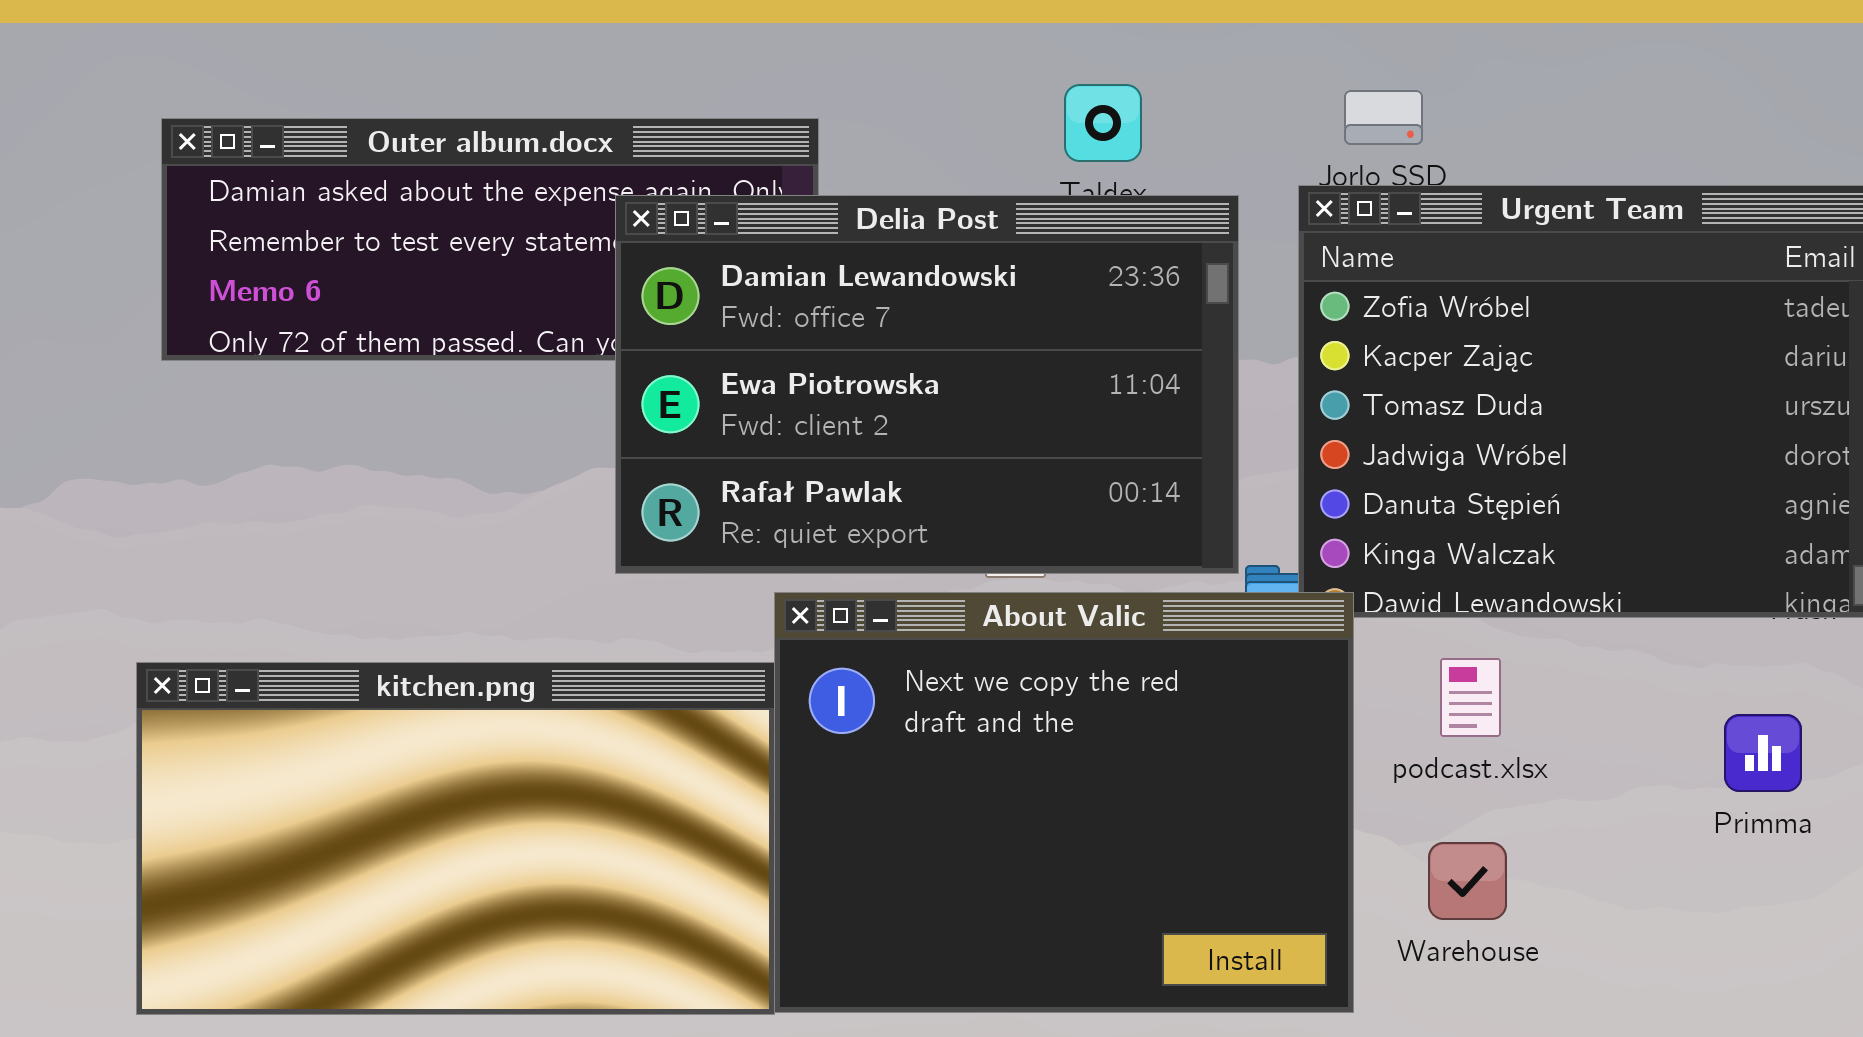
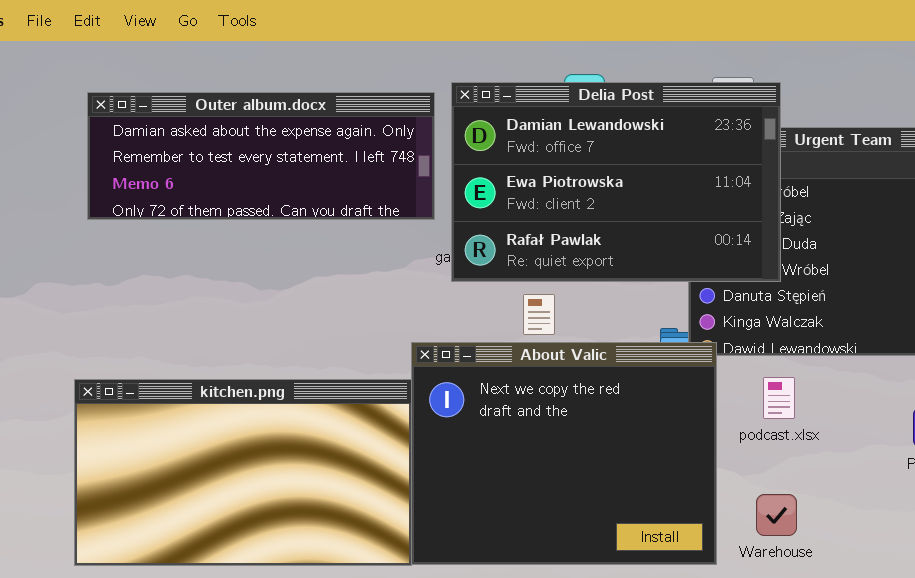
Delia Post: [615,195,1239,574] -> [451,82,781,282], moved
Warehouse: [1428,842,1507,920] -> [756,494,797,536], moved

